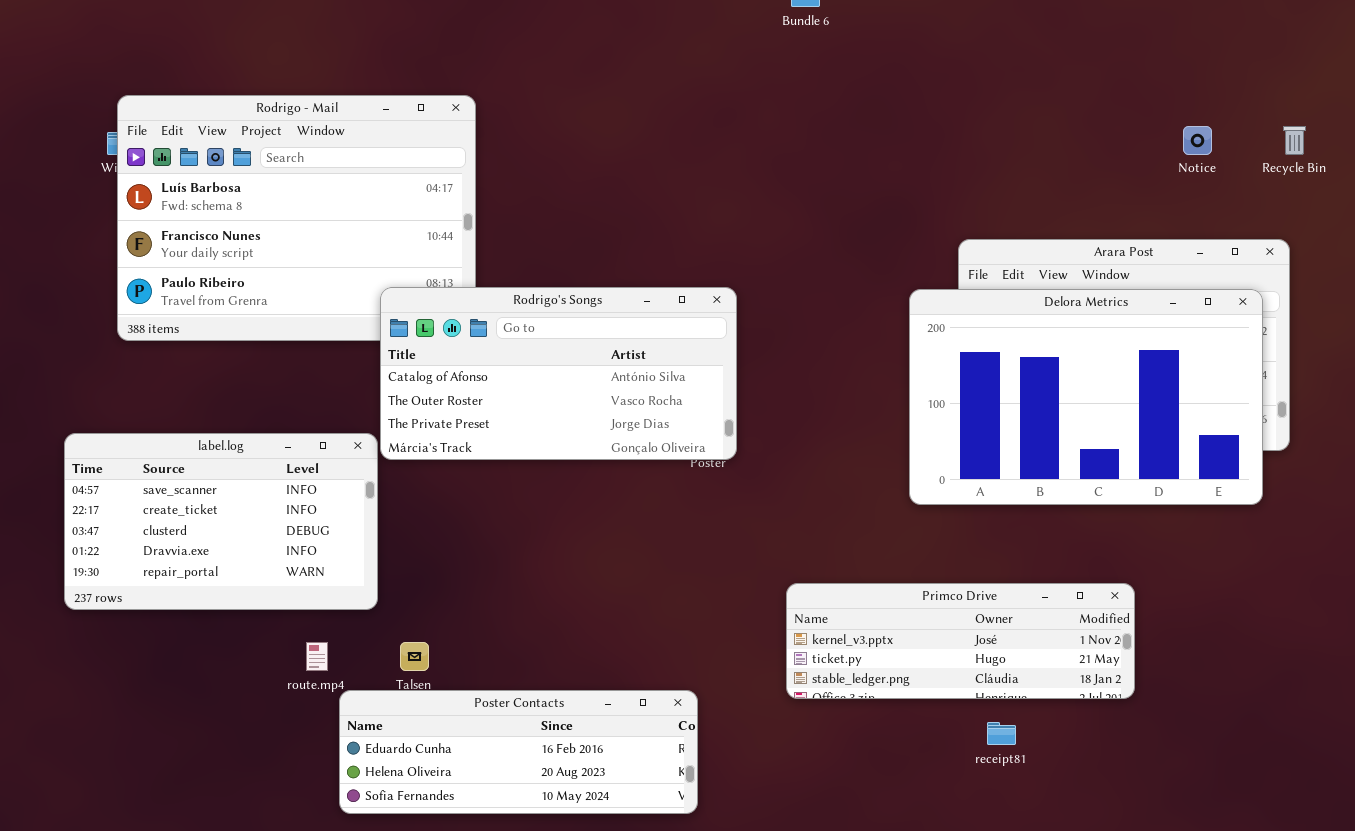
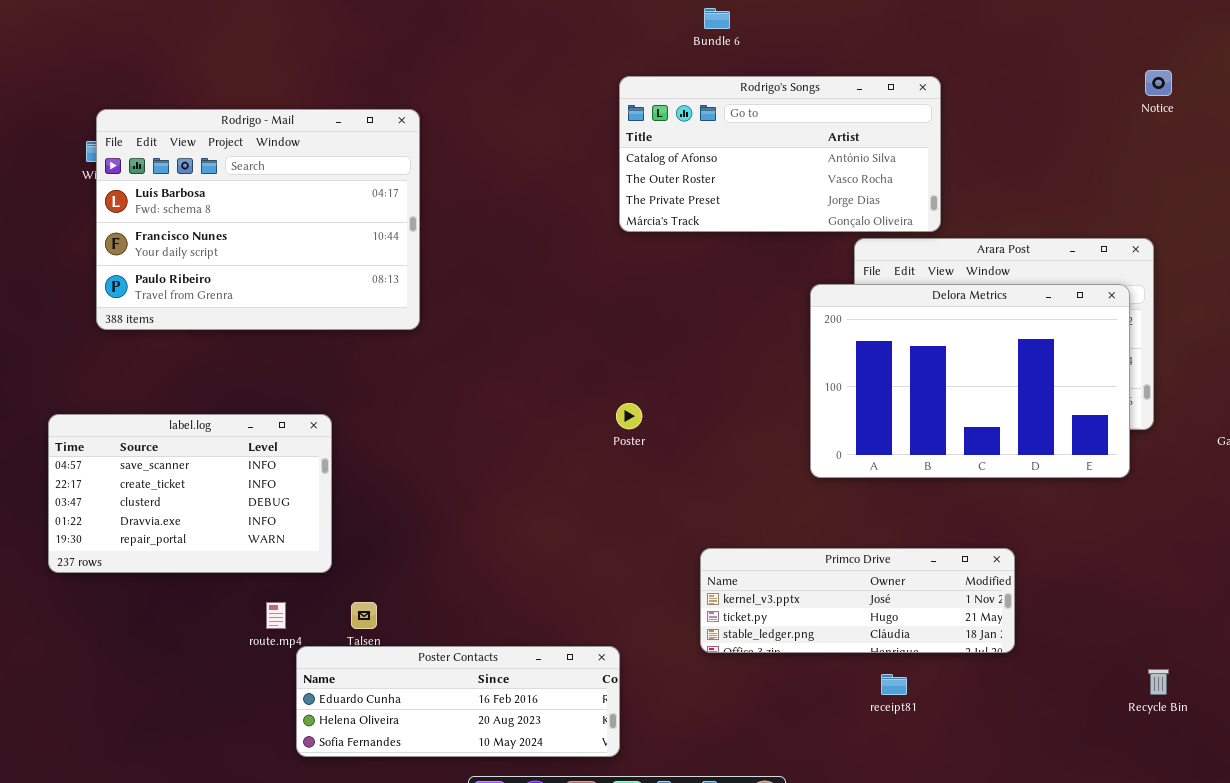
Notice: [1183,126,1212,155] -> [1145,70,1172,96], moved
Recycle Bin: [1283,126,1306,155] -> [1148,669,1169,695], moved
Rodrigo's Songs: [380,287,737,460] -> [619,76,941,232], moved

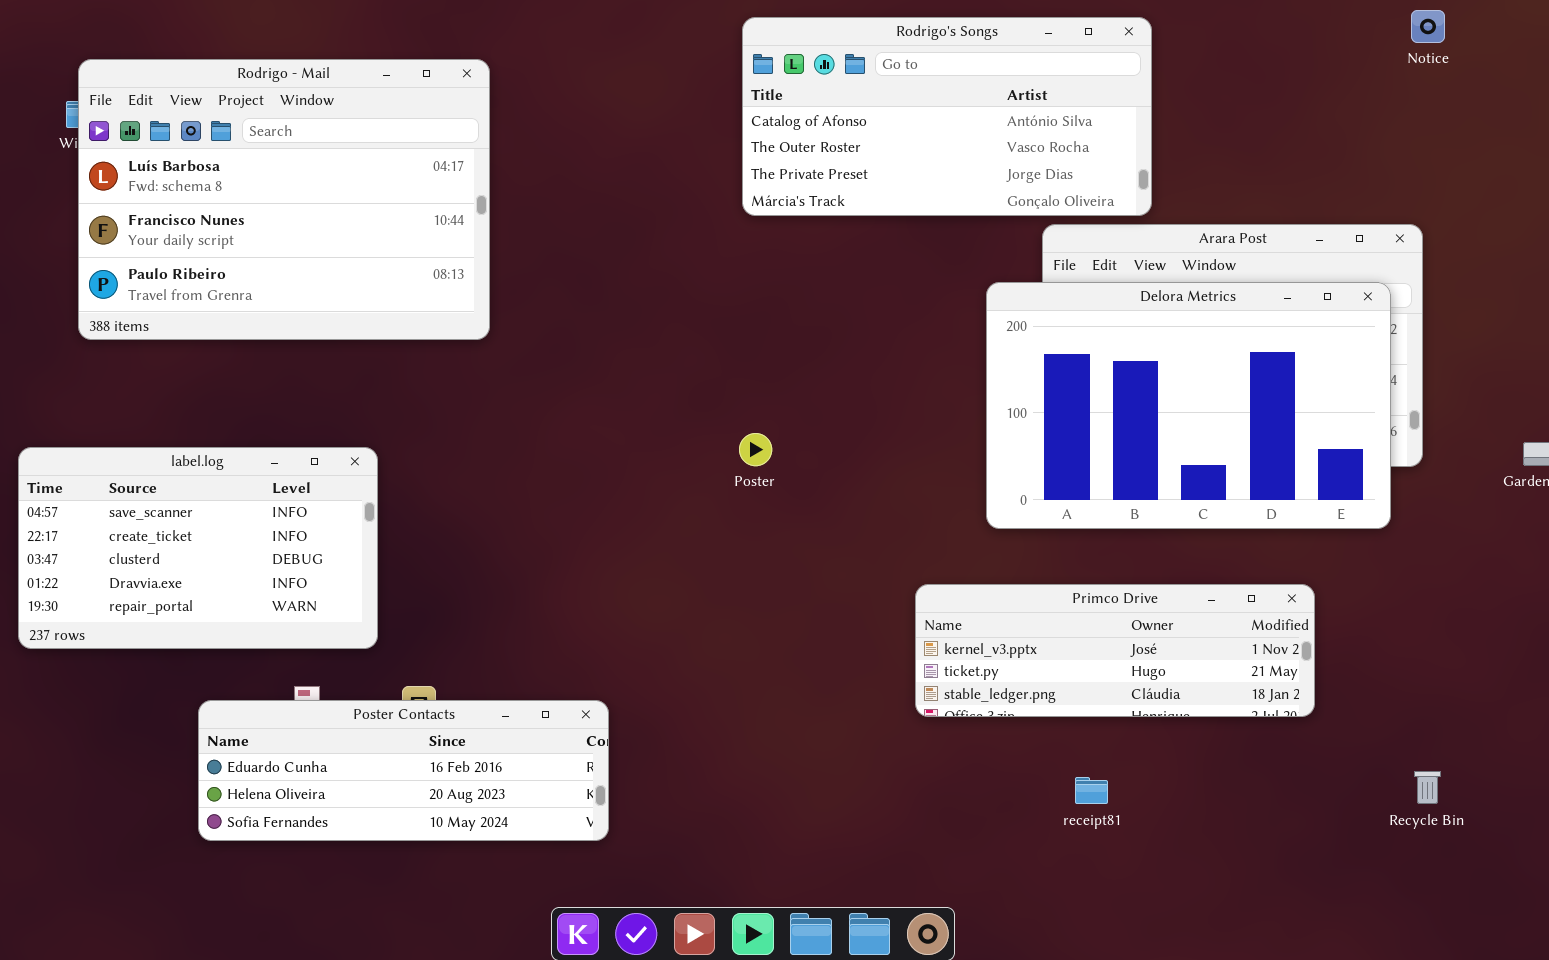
Primco Drive: [700,548,1015,653] -> [915,584,1315,717], moved
Poster Contacts: [296,646,620,757] -> [198,700,609,841], moved

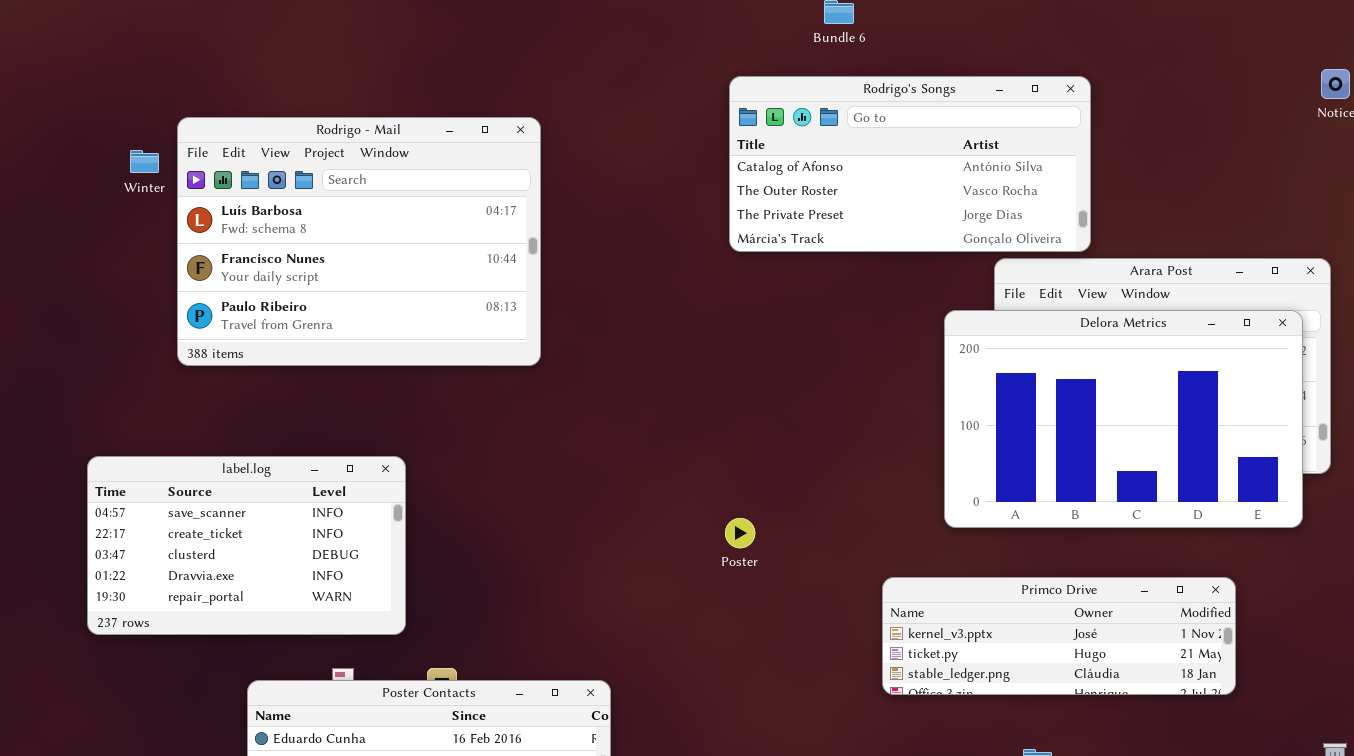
Rodrigo - Mail: [78,59,490,340] -> [177,117,541,366], moved
Poster: [739,433,772,466] -> [725,518,755,548], moved

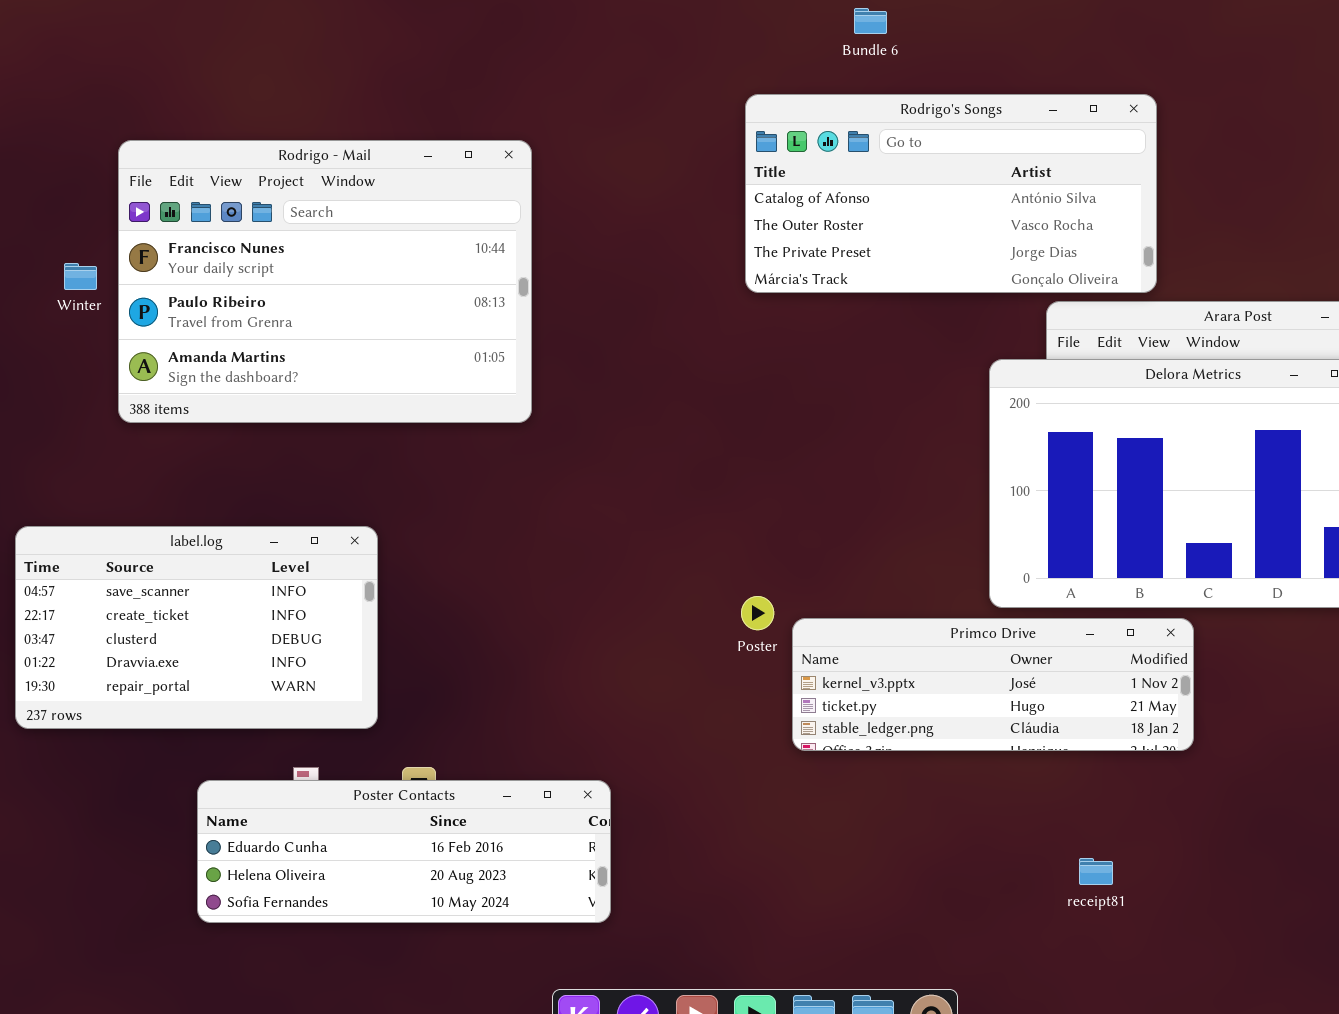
Rodrigo - Mail: [177,117,541,366] -> [118,140,532,423], scrolled down 1 row
Winter: [130,150,159,173] -> [64,263,97,290], moved
Primco Drive: [882,577,1236,695] -> [792,618,1194,751], moved

